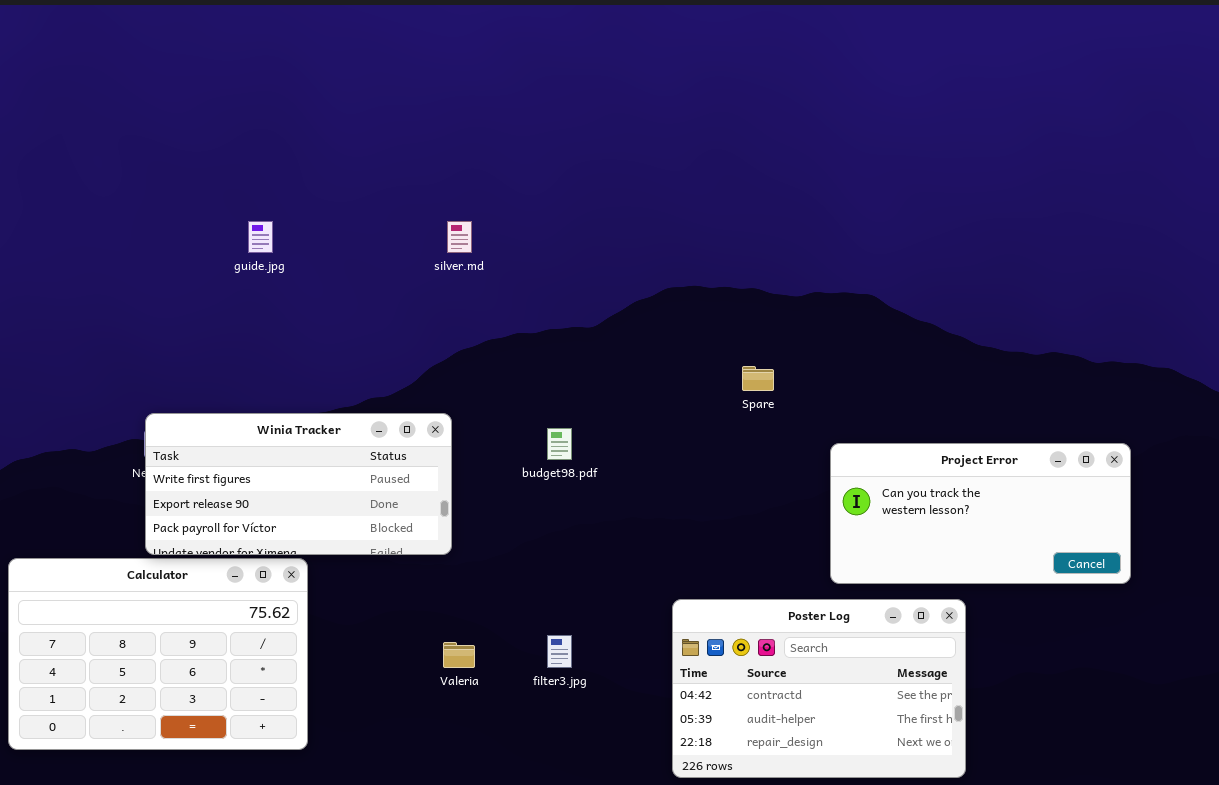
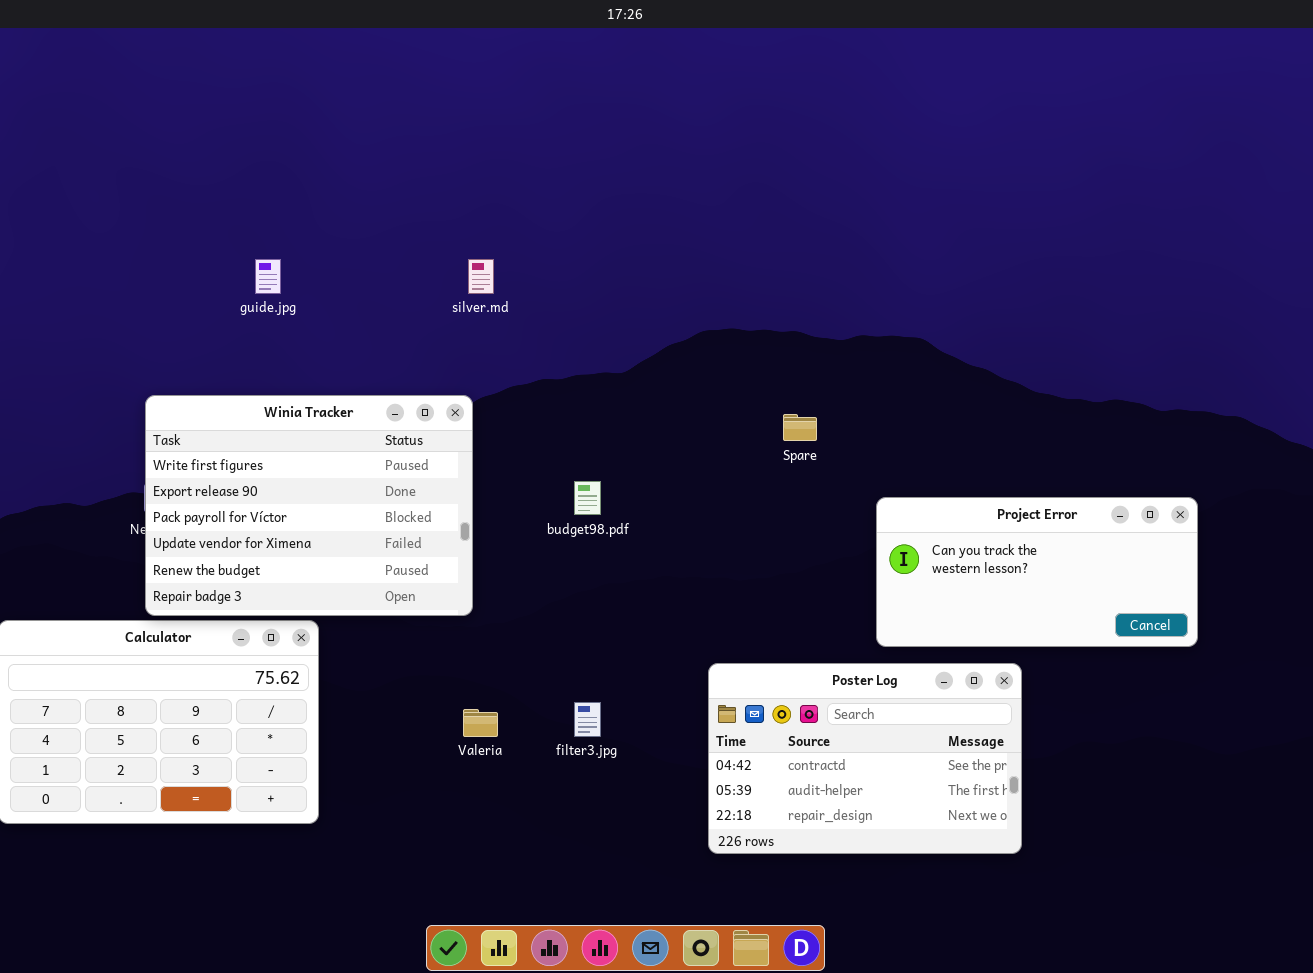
Winia Tracker: [145,413,452,555] -> [145,395,473,616], resized

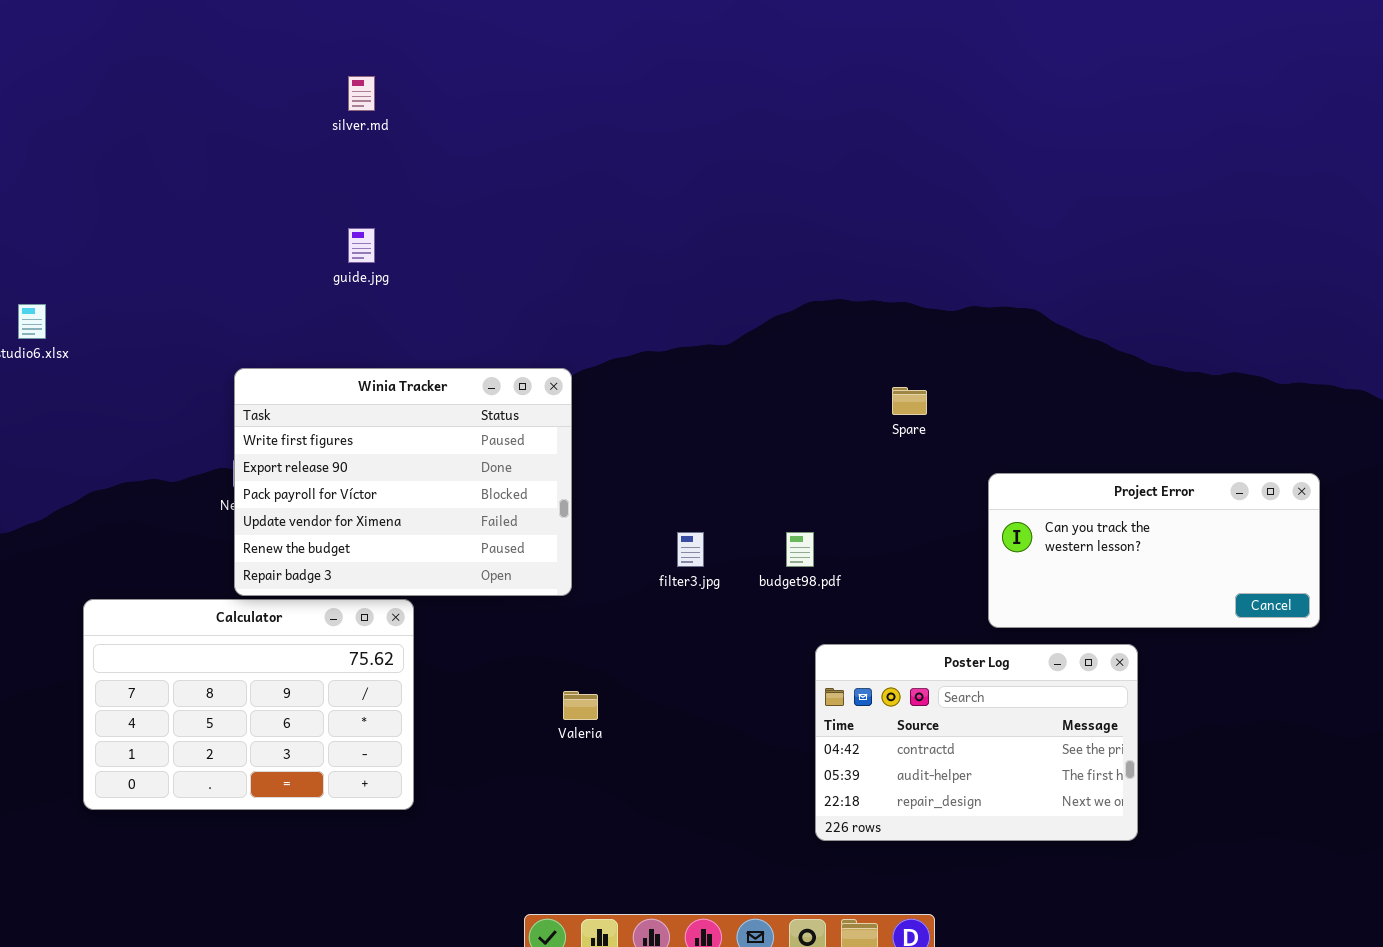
silver.md: [468,259,494,294] -> [348,76,375,111], moved
budget98.pdf: [574,481,601,515] -> [786,532,814,567], moved
filter3.jpg: [574,702,601,737] -> [677,532,704,567], moved

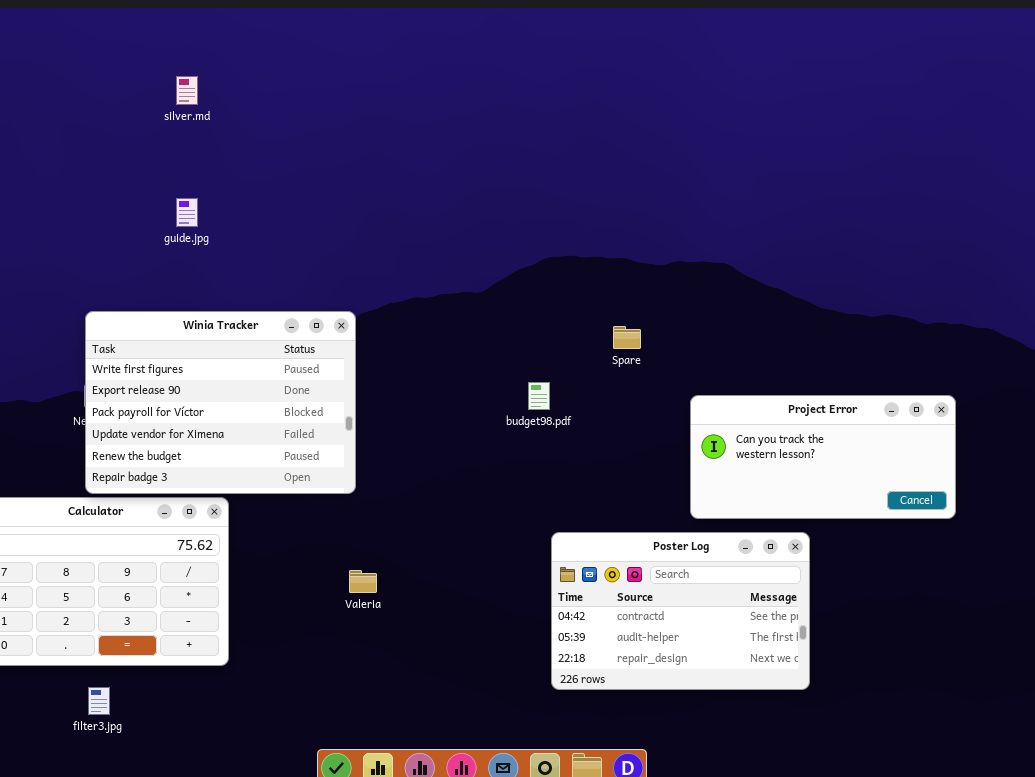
filter3.jpg: [677,532,704,567] -> [88,687,110,715], moved
budget98.pdf: [786,532,814,567] -> [528,382,550,410], moved

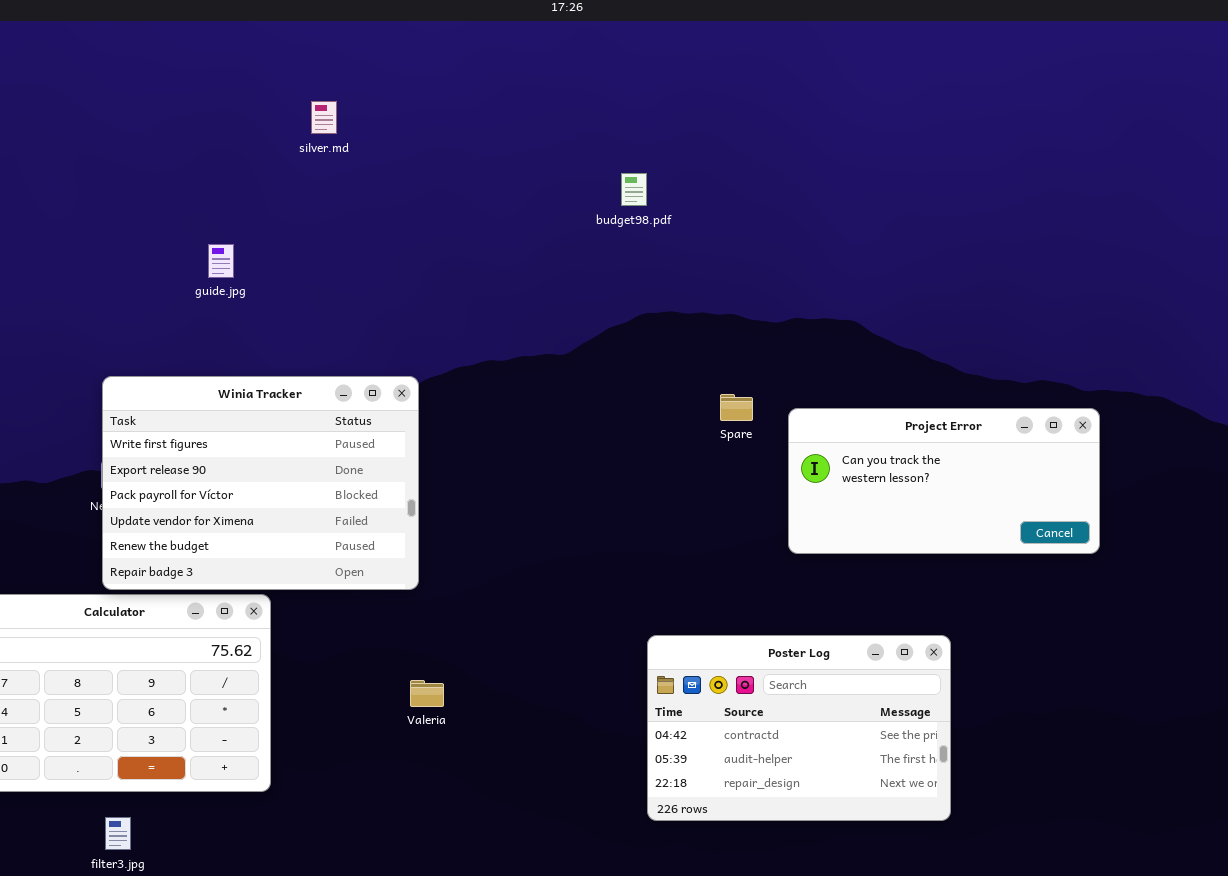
silver.md: [176,76,198,105] -> [311,101,337,134], moved
budget98.pdf: [528,382,550,410] -> [621,173,647,206], moved
Project Error: [690,395,956,519] -> [788,408,1100,554], moved

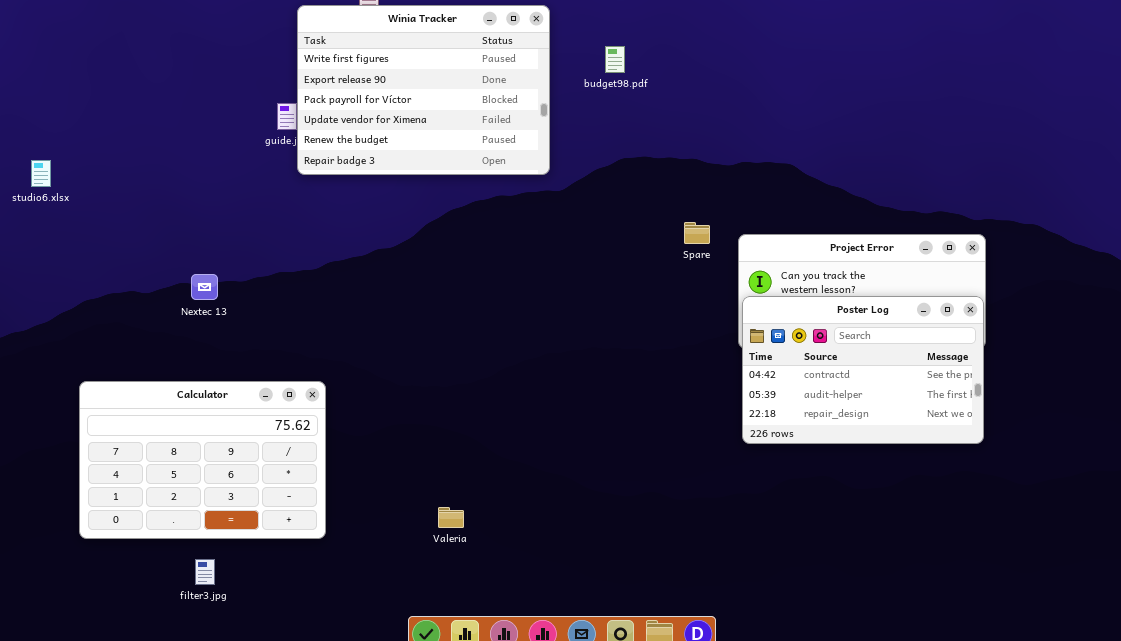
Winia Tracker: [102,376,419,590] -> [297,5,550,175], moved
Poster Log: [647,635,951,821] -> [742,296,984,444], moved
Valeria: [410,680,444,707] -> [438,507,464,528], moved

